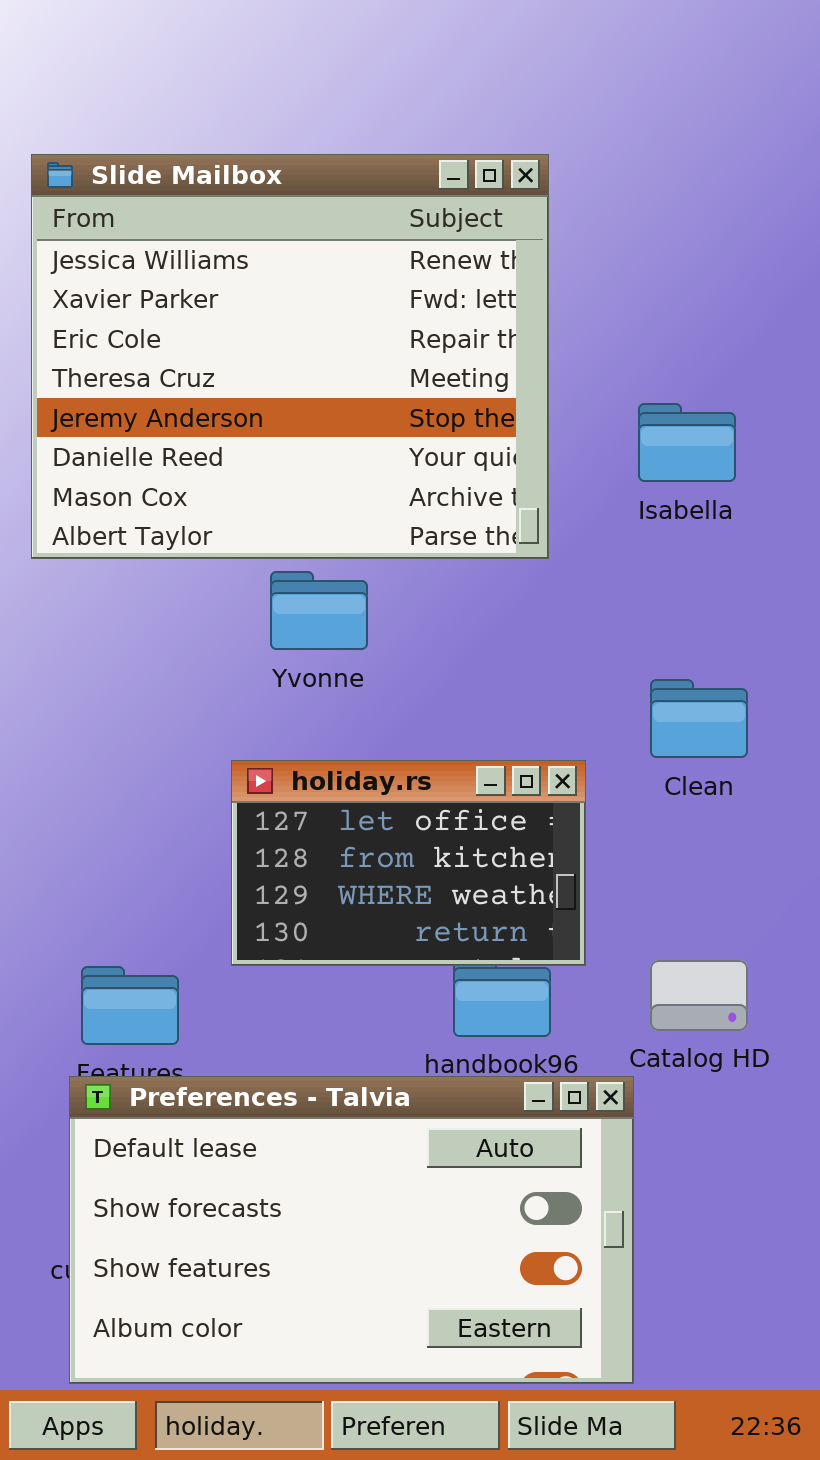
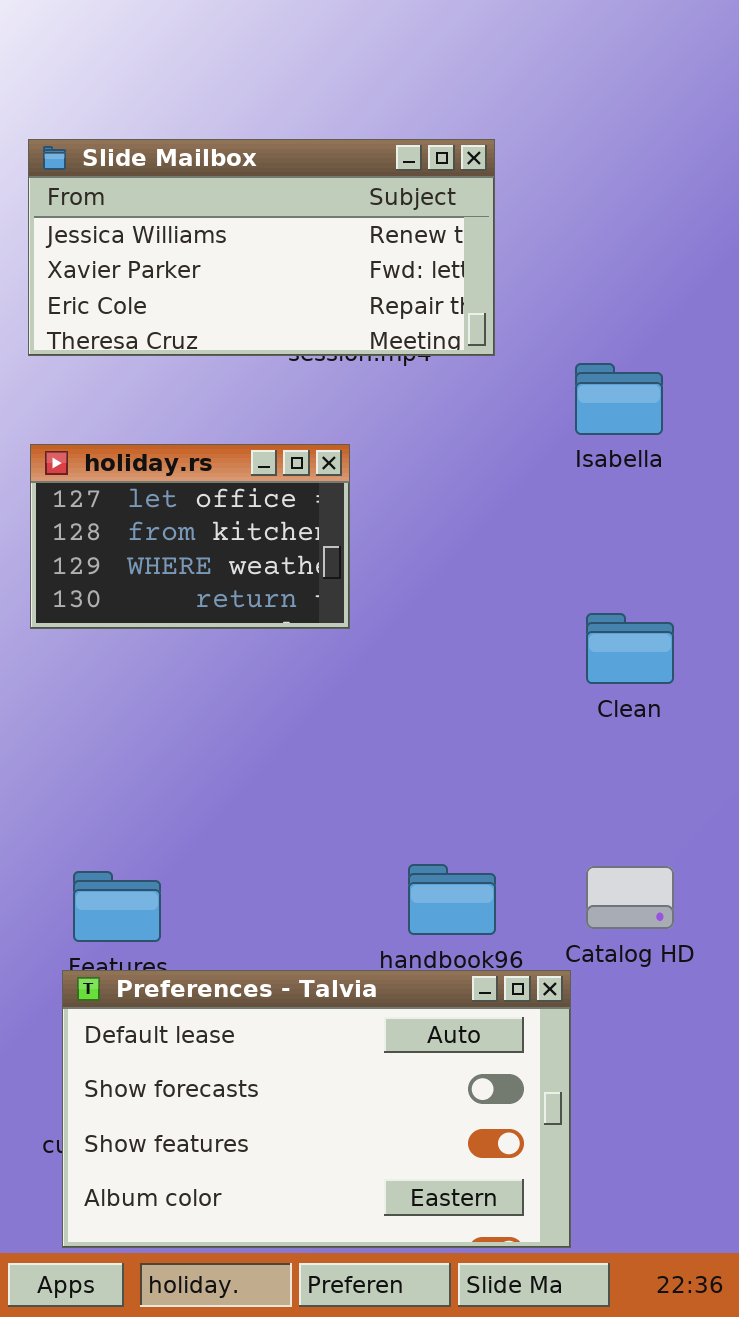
Slide Mailbox: [31,154,549,559] -> [28,139,495,356], resized
holiday.rs: [231,760,586,966] -> [30,444,350,629], moved

